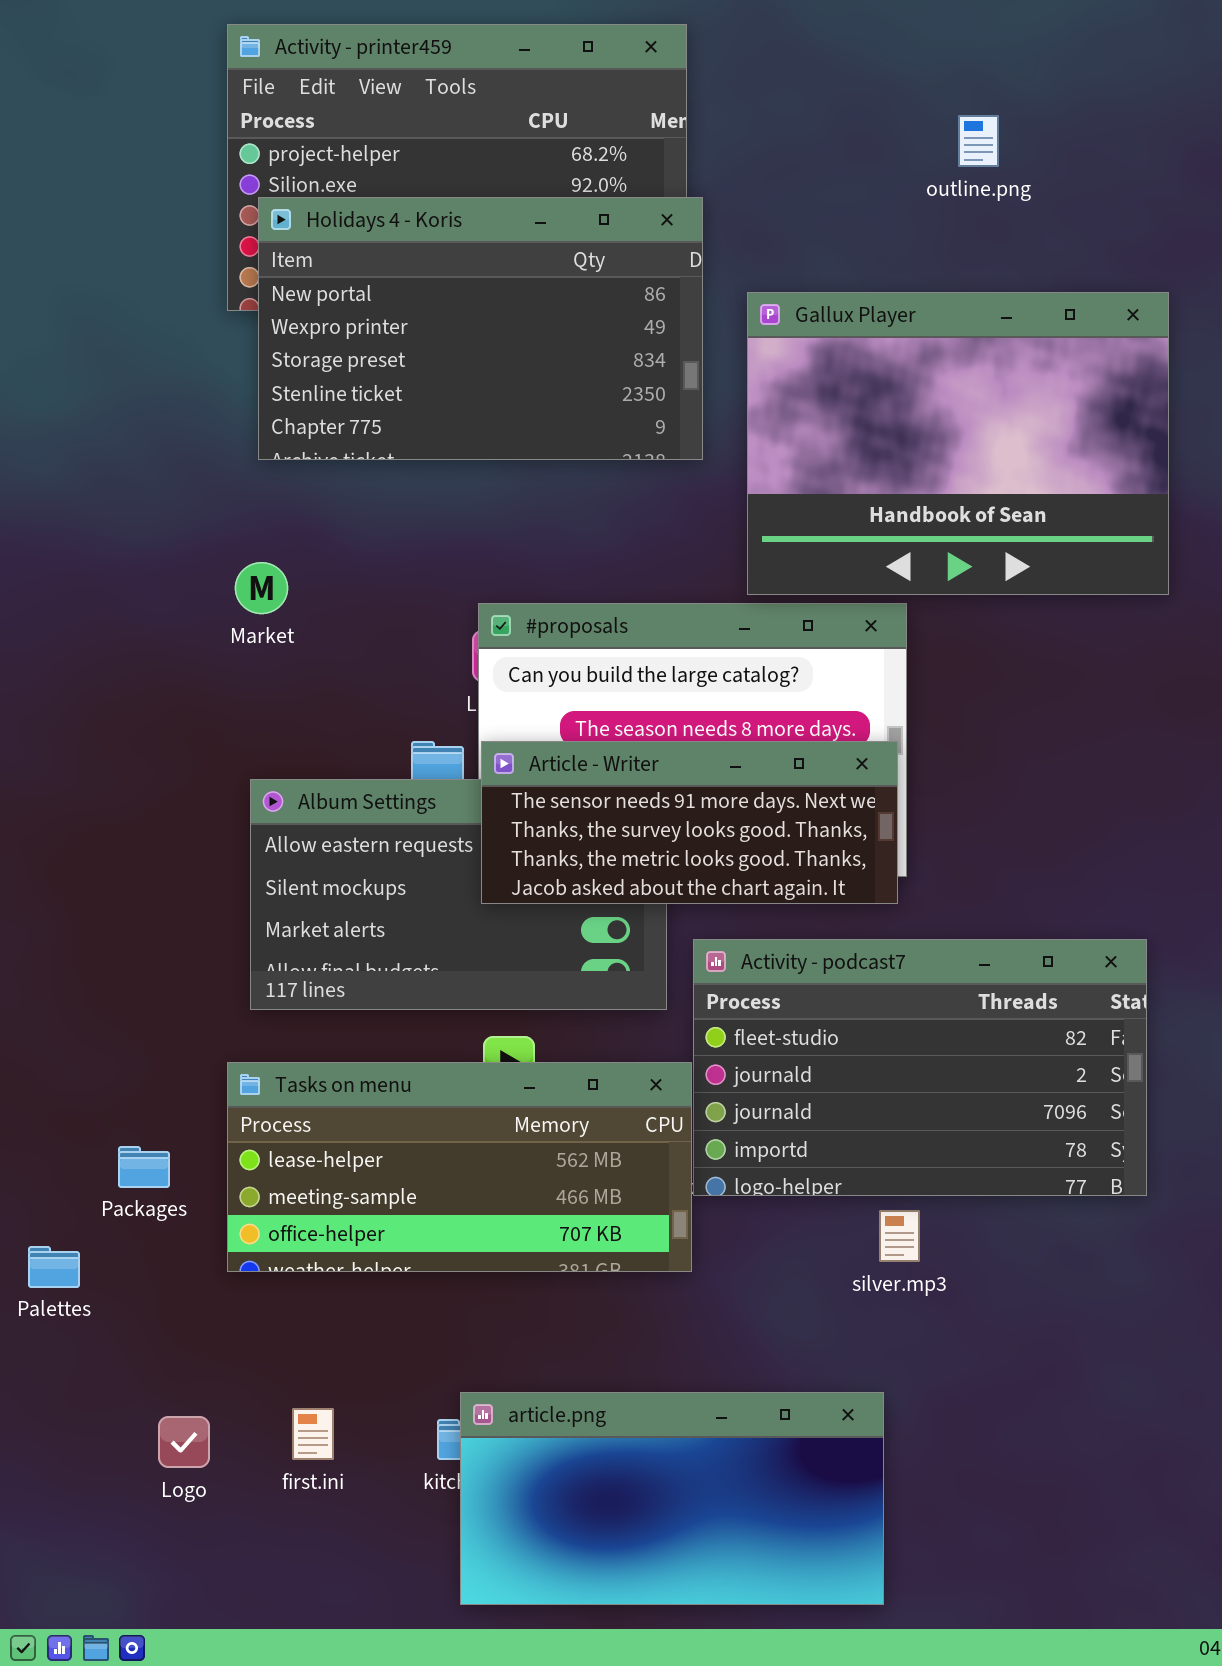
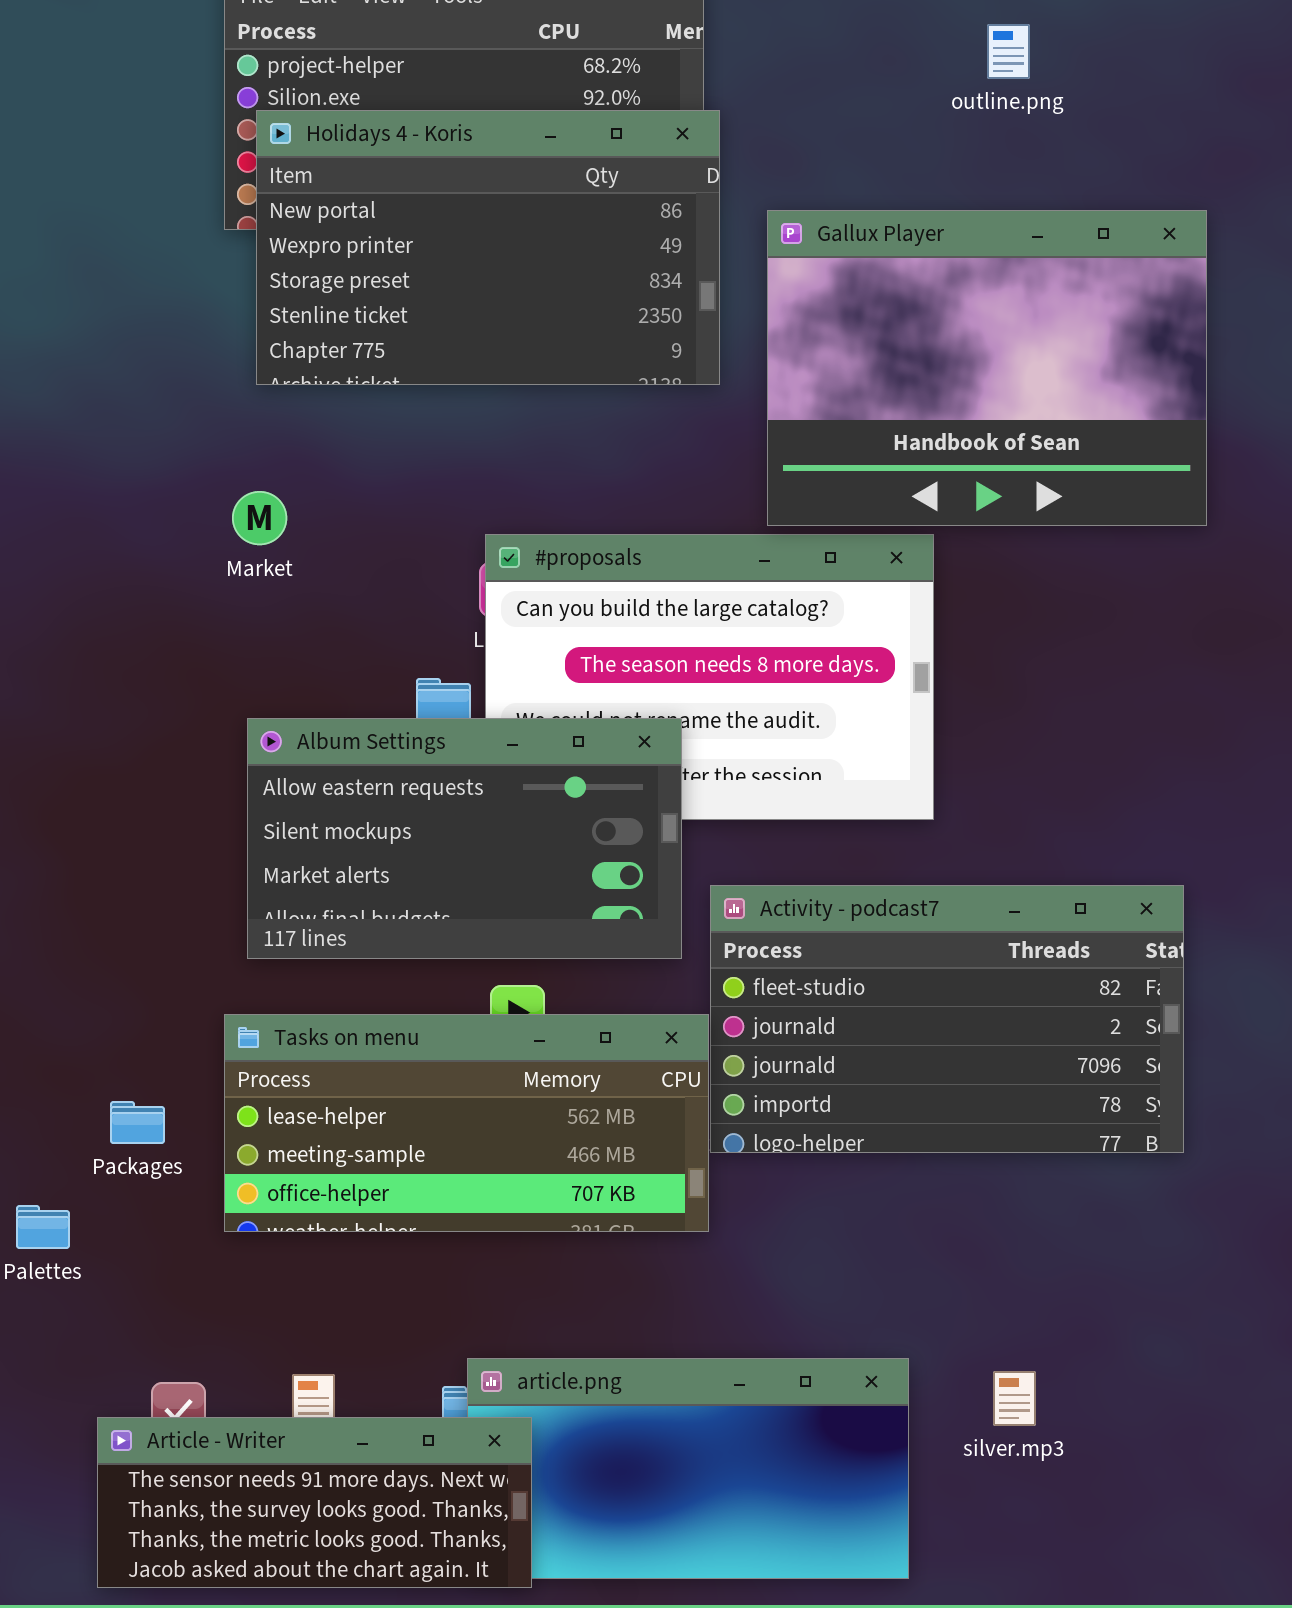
Article - Writer: [481,741,898,904] -> [97,1417,532,1588], moved
silver.mp3: [879,1210,920,1262] -> [993,1371,1036,1426], moved

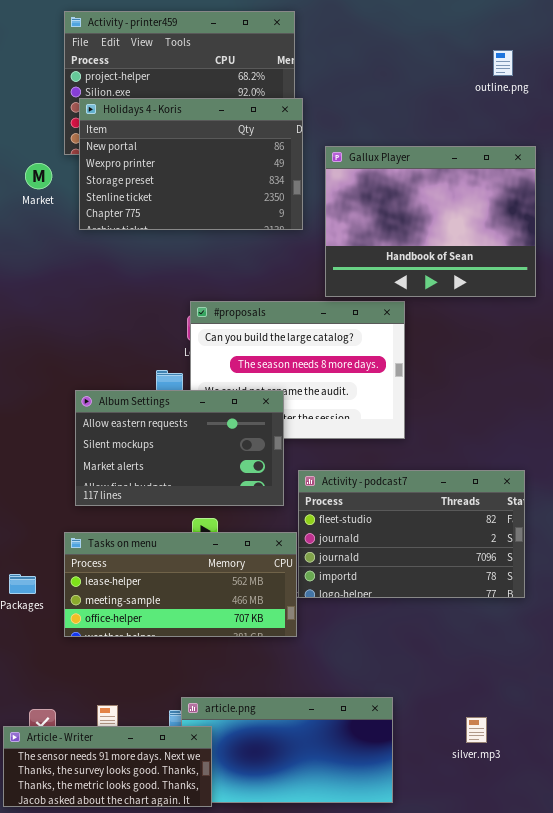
outline.png: [987,24,1030,79] -> [493,50,513,76], moved
Market: [232,491,287,545] -> [25,163,52,189], moved
silver.mp3: [993,1371,1036,1426] -> [466,717,487,743], moved

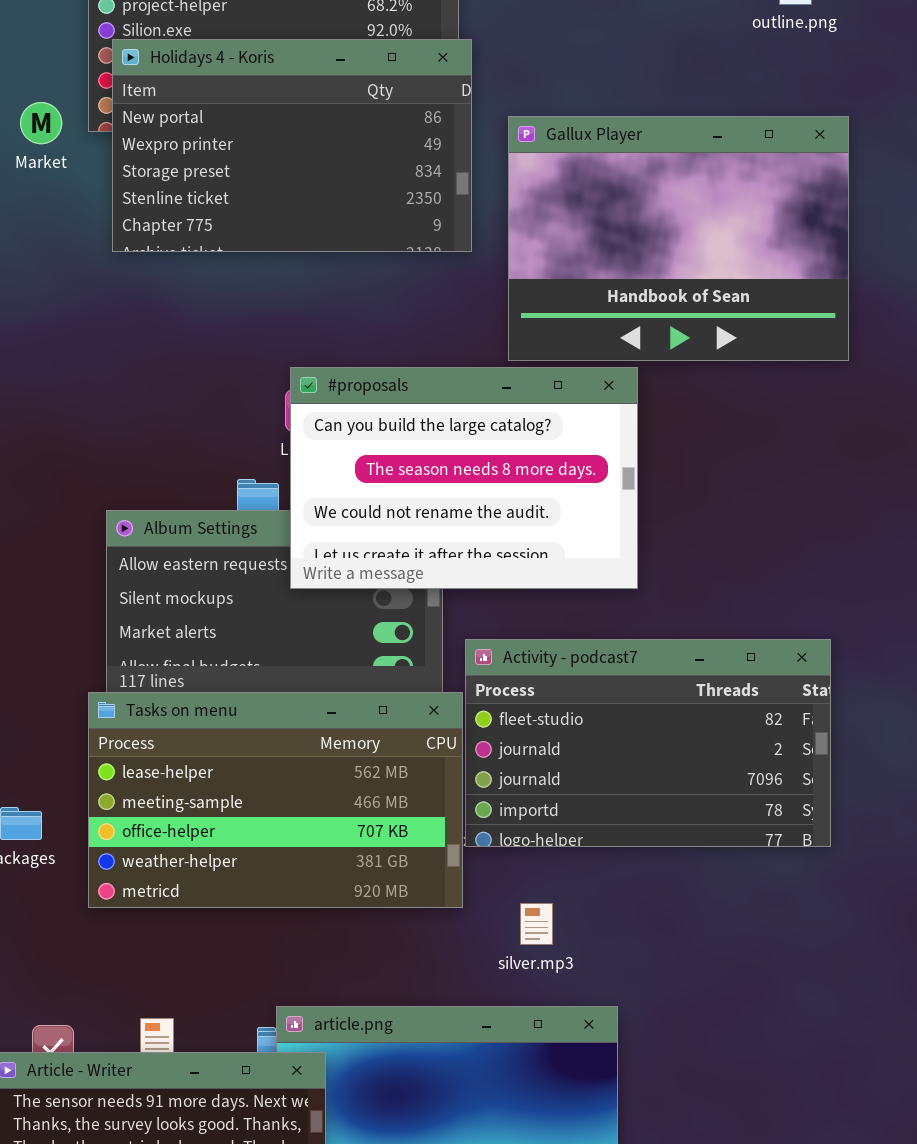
Market: [25,163,52,189] -> [20,102,62,144], moved
#proposals: [190,301,405,439] -> [290,367,638,589], raised
Tasks on menu: [64,532,297,637] -> [88,692,463,908], resized
silver.mp3: [466,717,487,743] -> [520,903,553,945], moved

